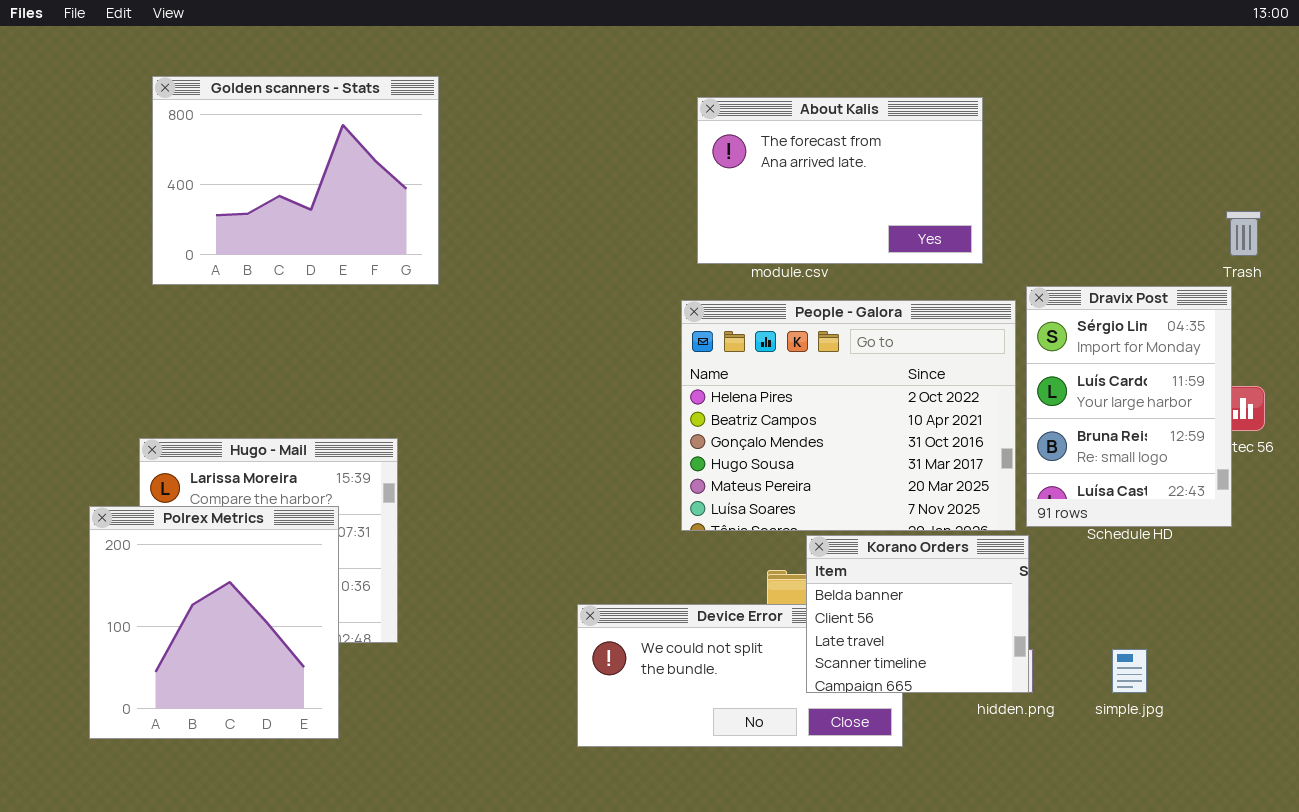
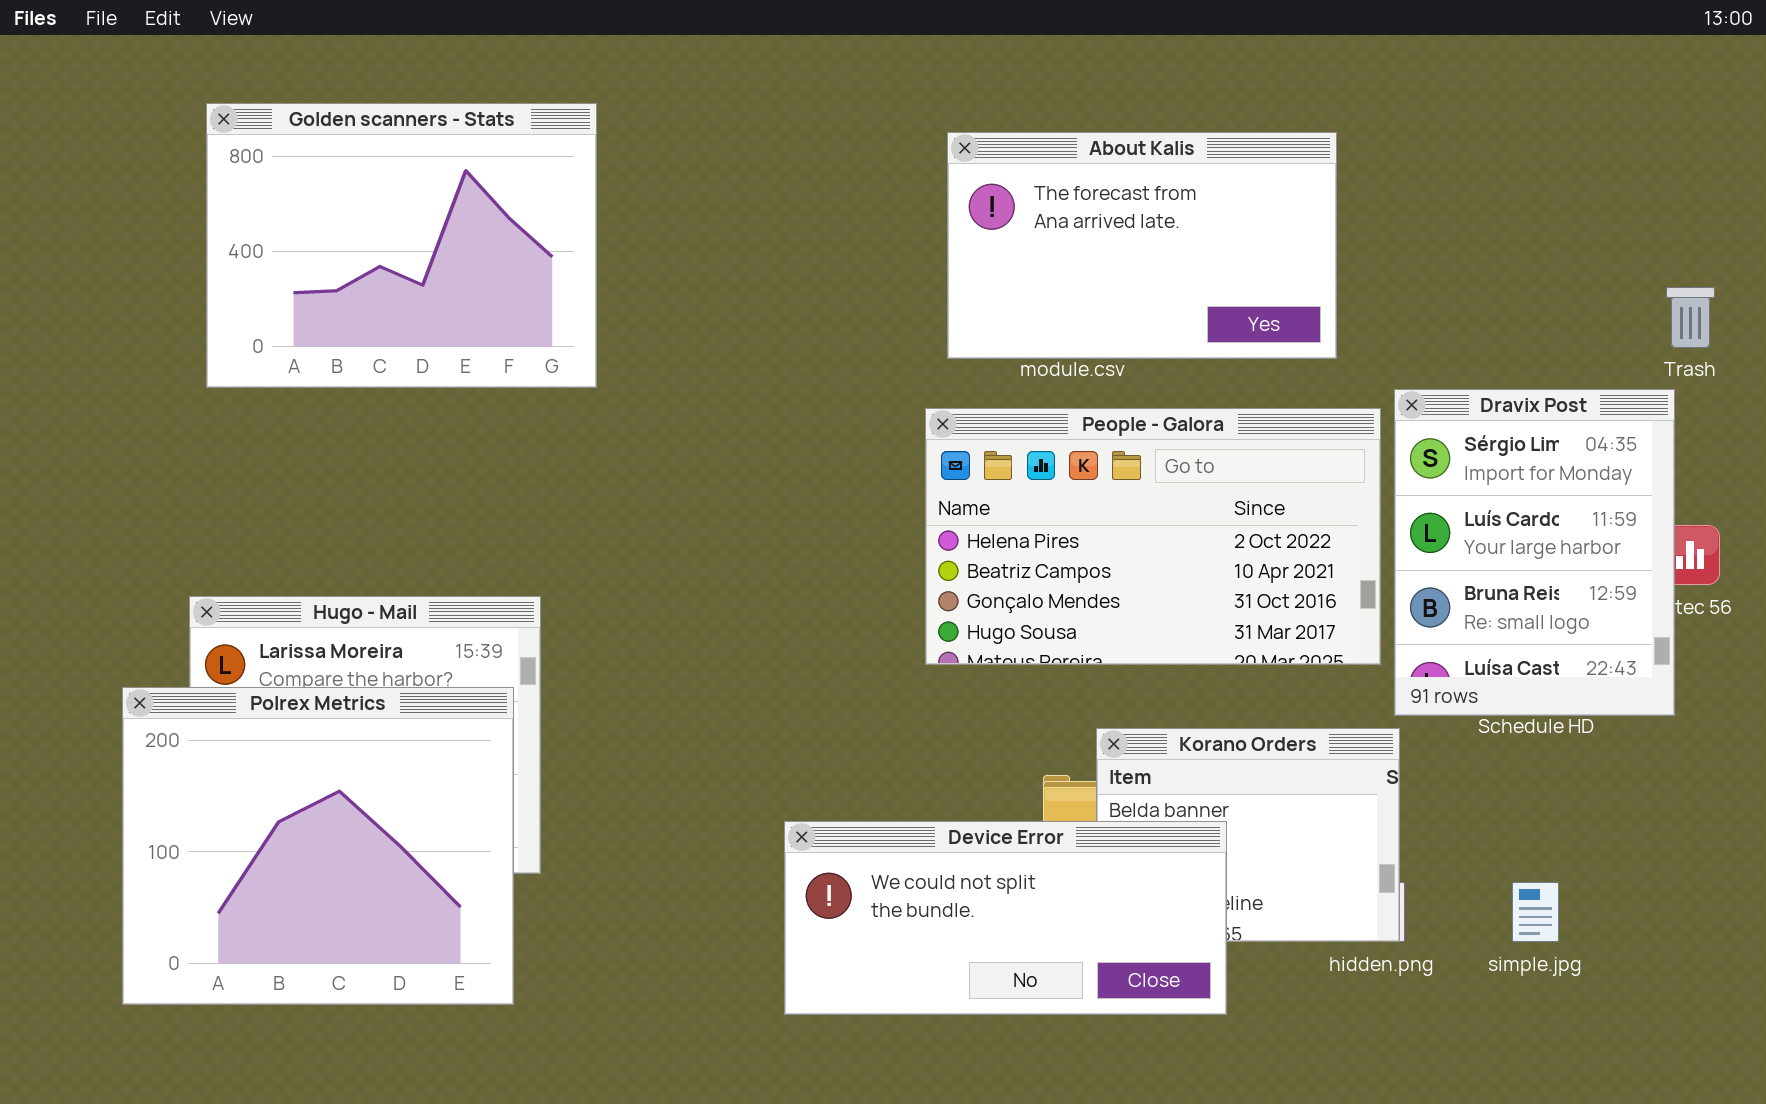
People - Galora: [681,300,1016,531] -> [925,408,1381,665], resized
Polrex Metrics: [89,506,339,739] -> [122,687,514,1005], resized
Device Error: [577,604,903,747] -> [784,821,1227,1015], raised

